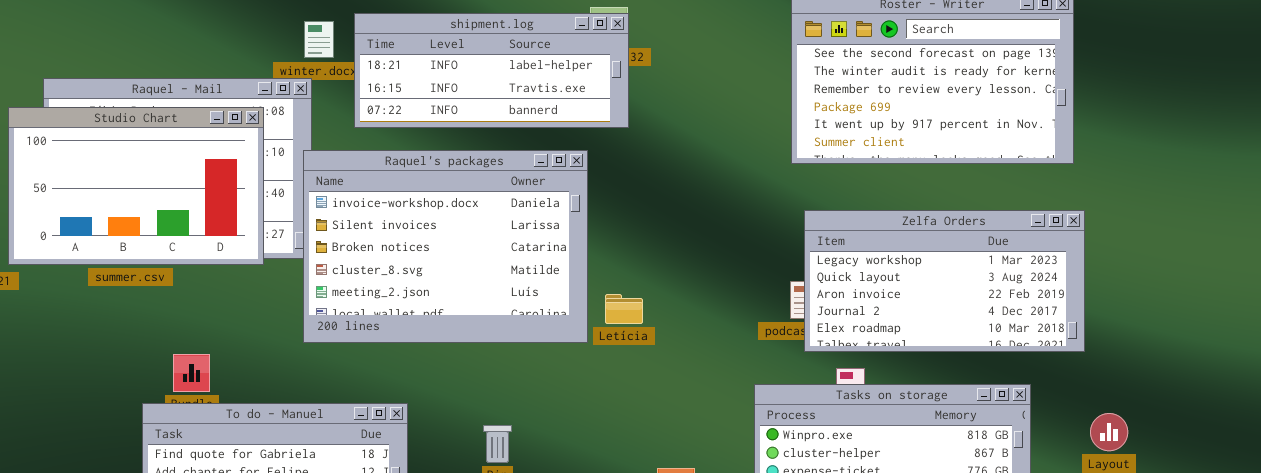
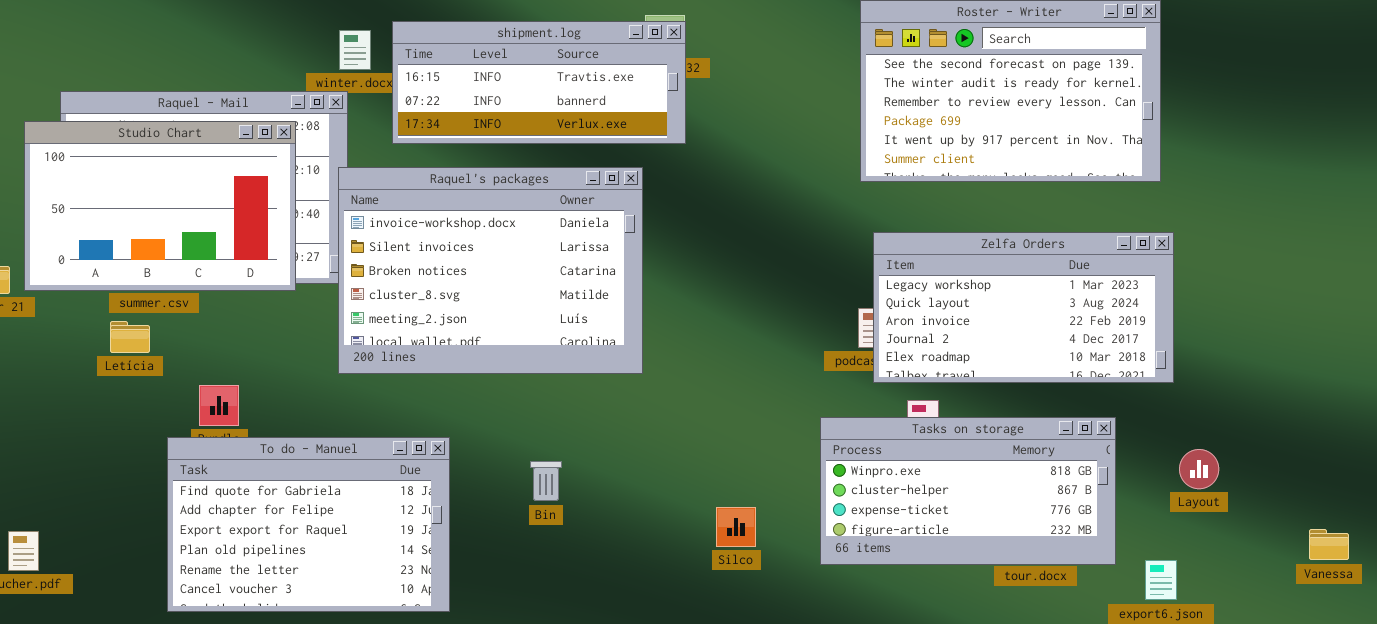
shipment.log: [354,13,629,128] -> [392,21,686,144], scrolled down 1 row
Letícia: [605,294,643,324] -> [110,321,150,353], moved

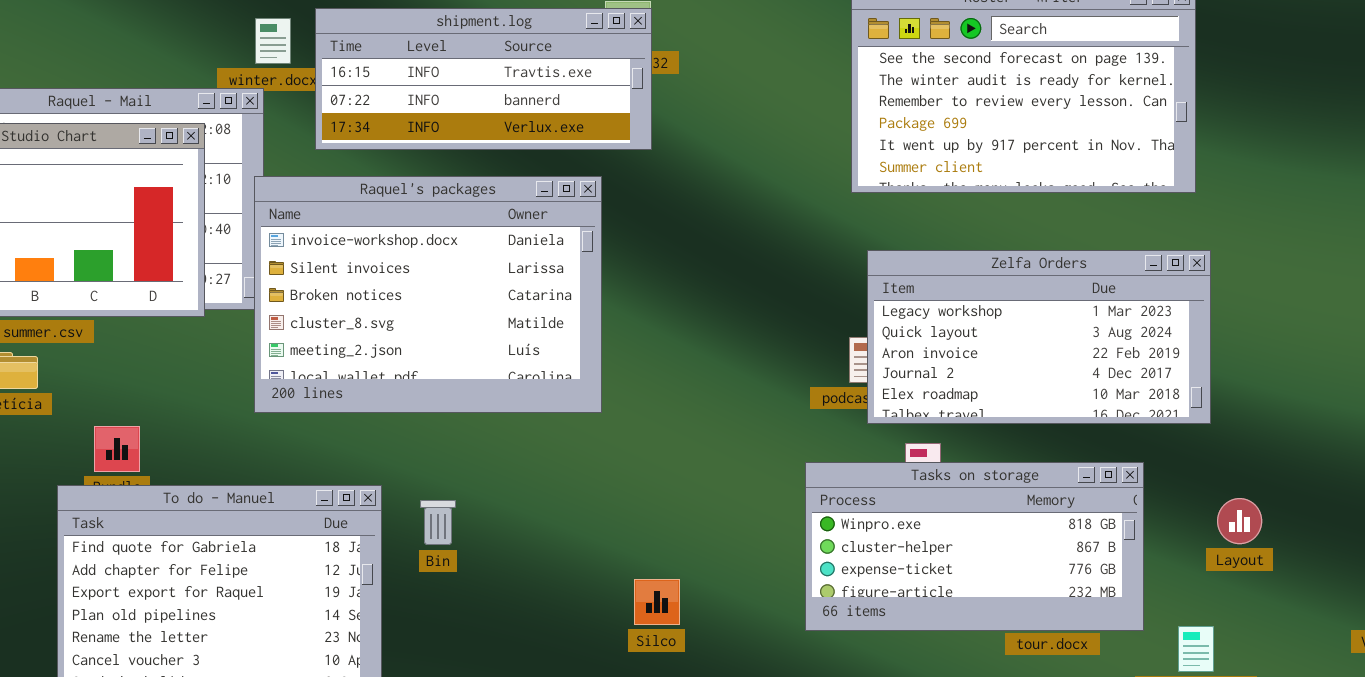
Bin: [530,461,562,501] -> [420,500,456,545], moved
Silco: [716,507,756,547] -> [634,579,680,625], moved

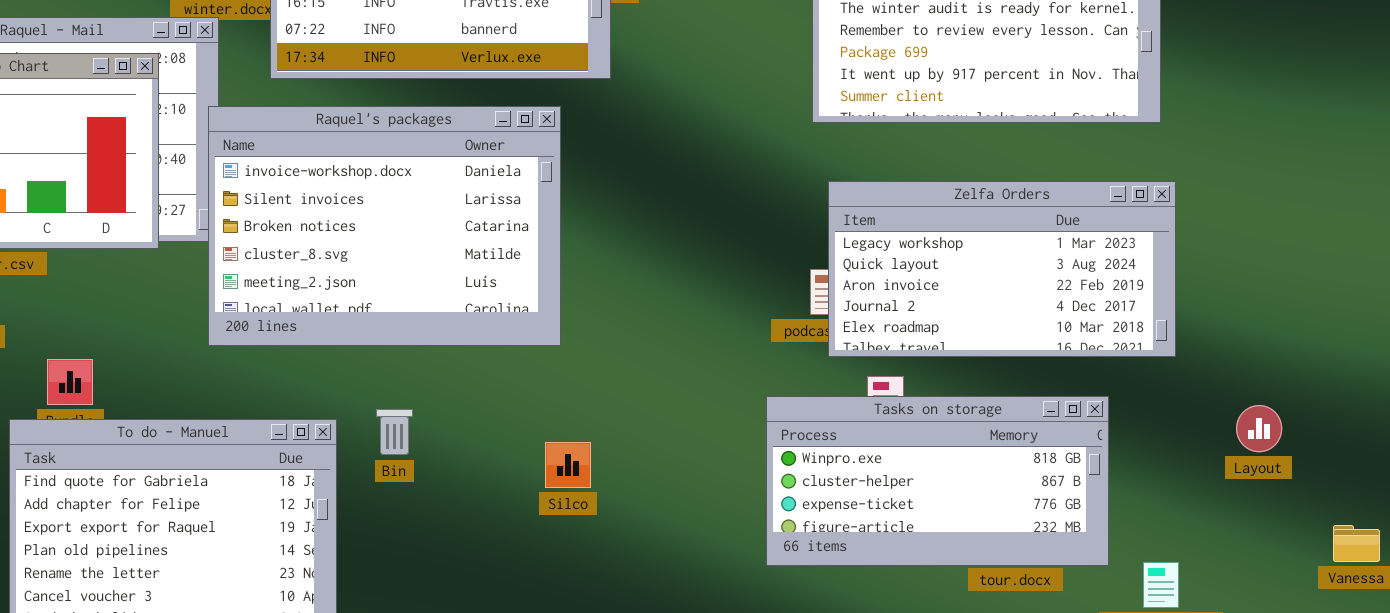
Layout: [1217,498,1262,544] -> [1236,405,1282,452], moved
Bin: [420,500,456,545] -> [376,409,413,455], moved
Silco: [634,579,680,625] -> [545,442,591,488], moved

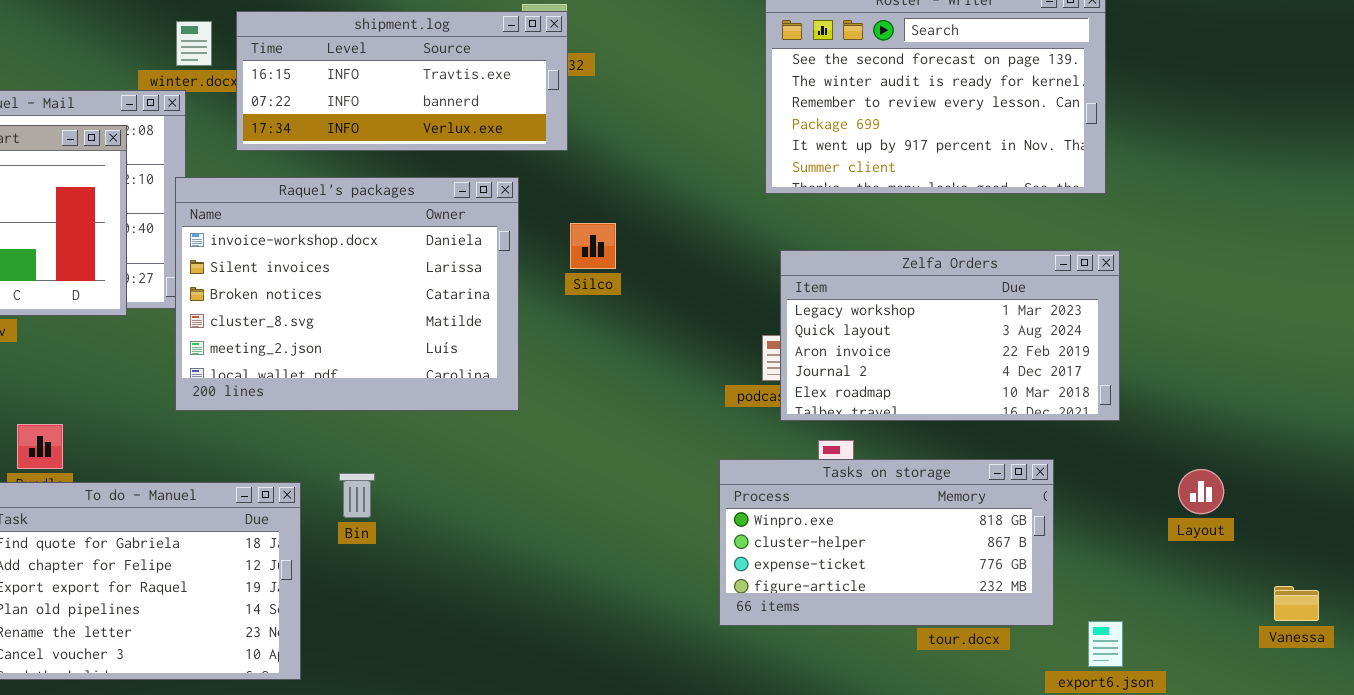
Silco: [545,442,591,488] -> [570,223,616,269], moved

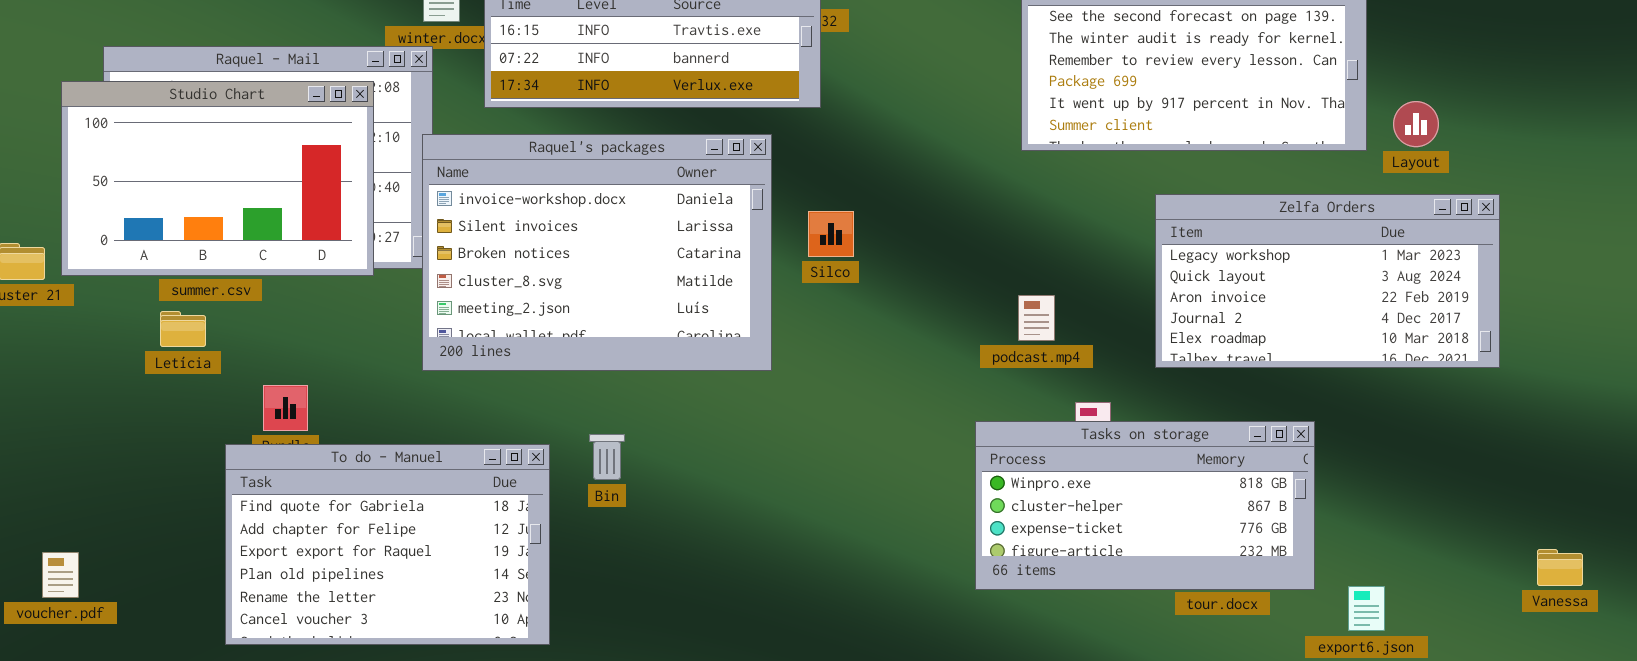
Silco: [570,223,616,269] -> [808,211,854,257], moved
Zelfa Orders: [780,250,1120,421] -> [1155,194,1500,368], moved
Layout: [1178,469,1224,514] -> [1393,101,1439,147], moved

